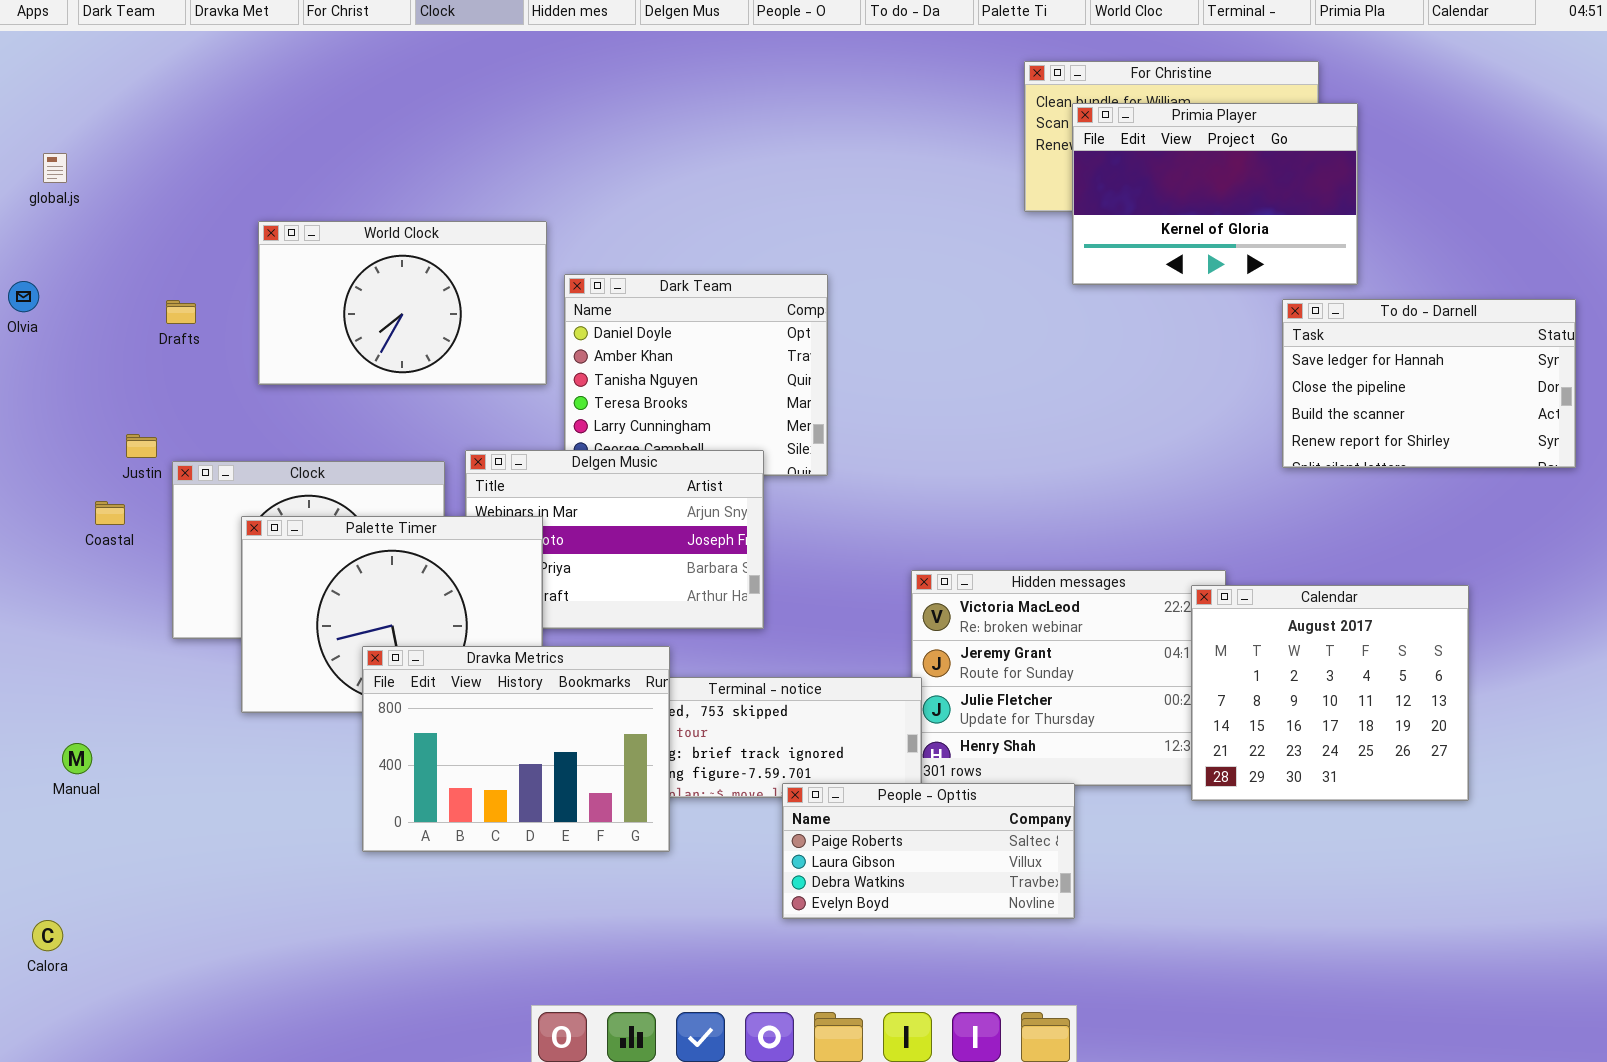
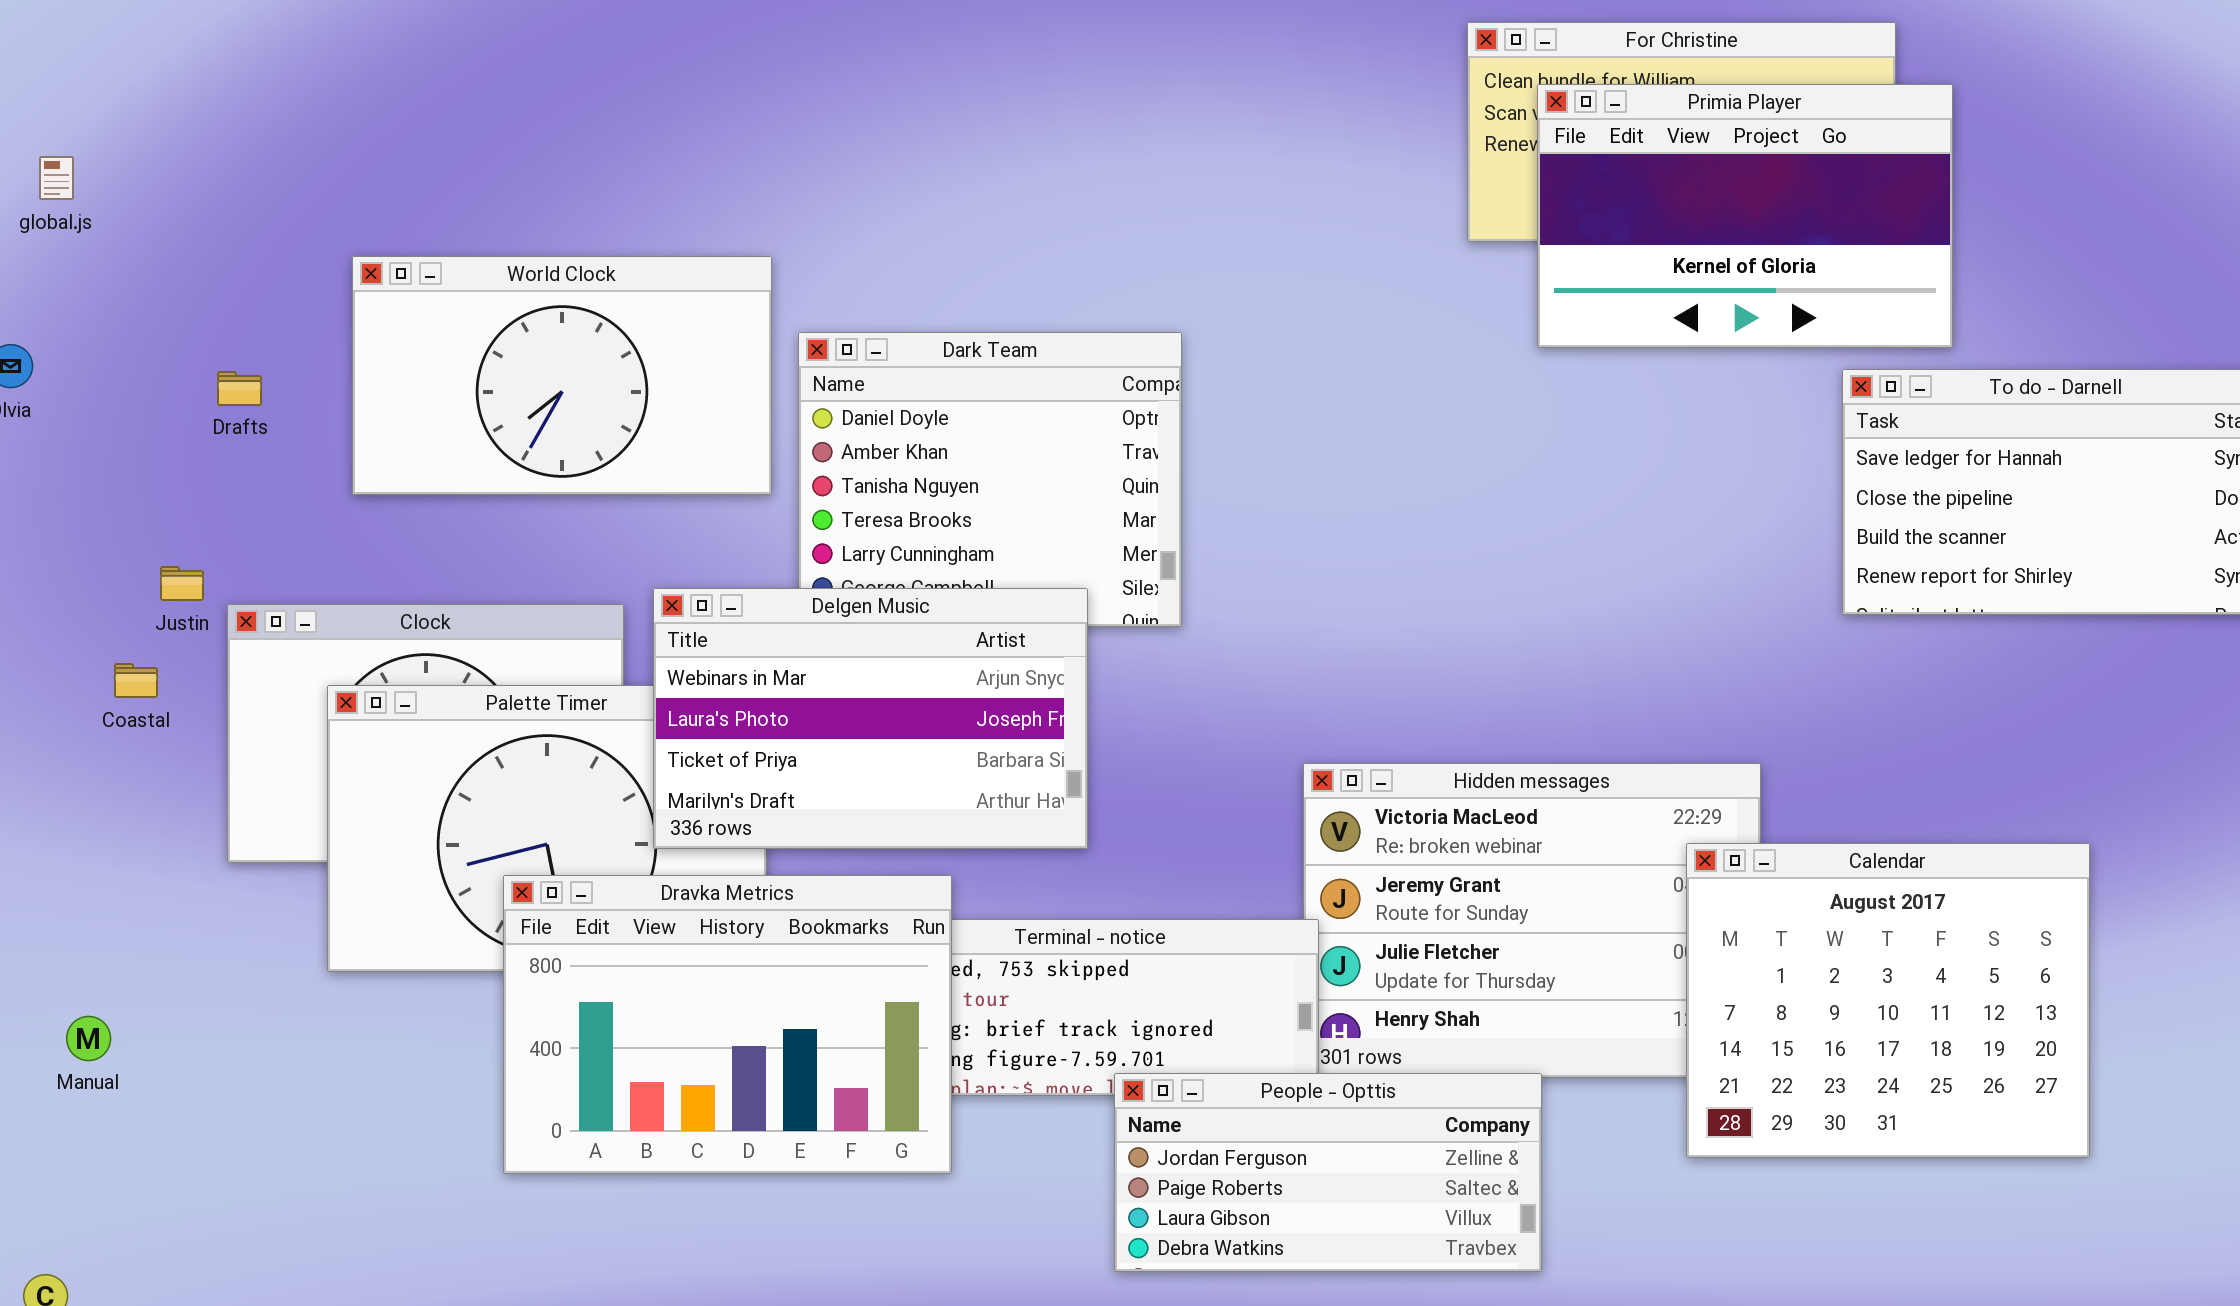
Delgen Music: [465,450,764,629] -> [653,588,1088,849], raised
Calendar: [1191,585,1469,801] -> [1686,843,2090,1158], moved
People - Opttis: [782,783,1075,919] -> [1114,1073,1542,1272], scrolled up 1 row

